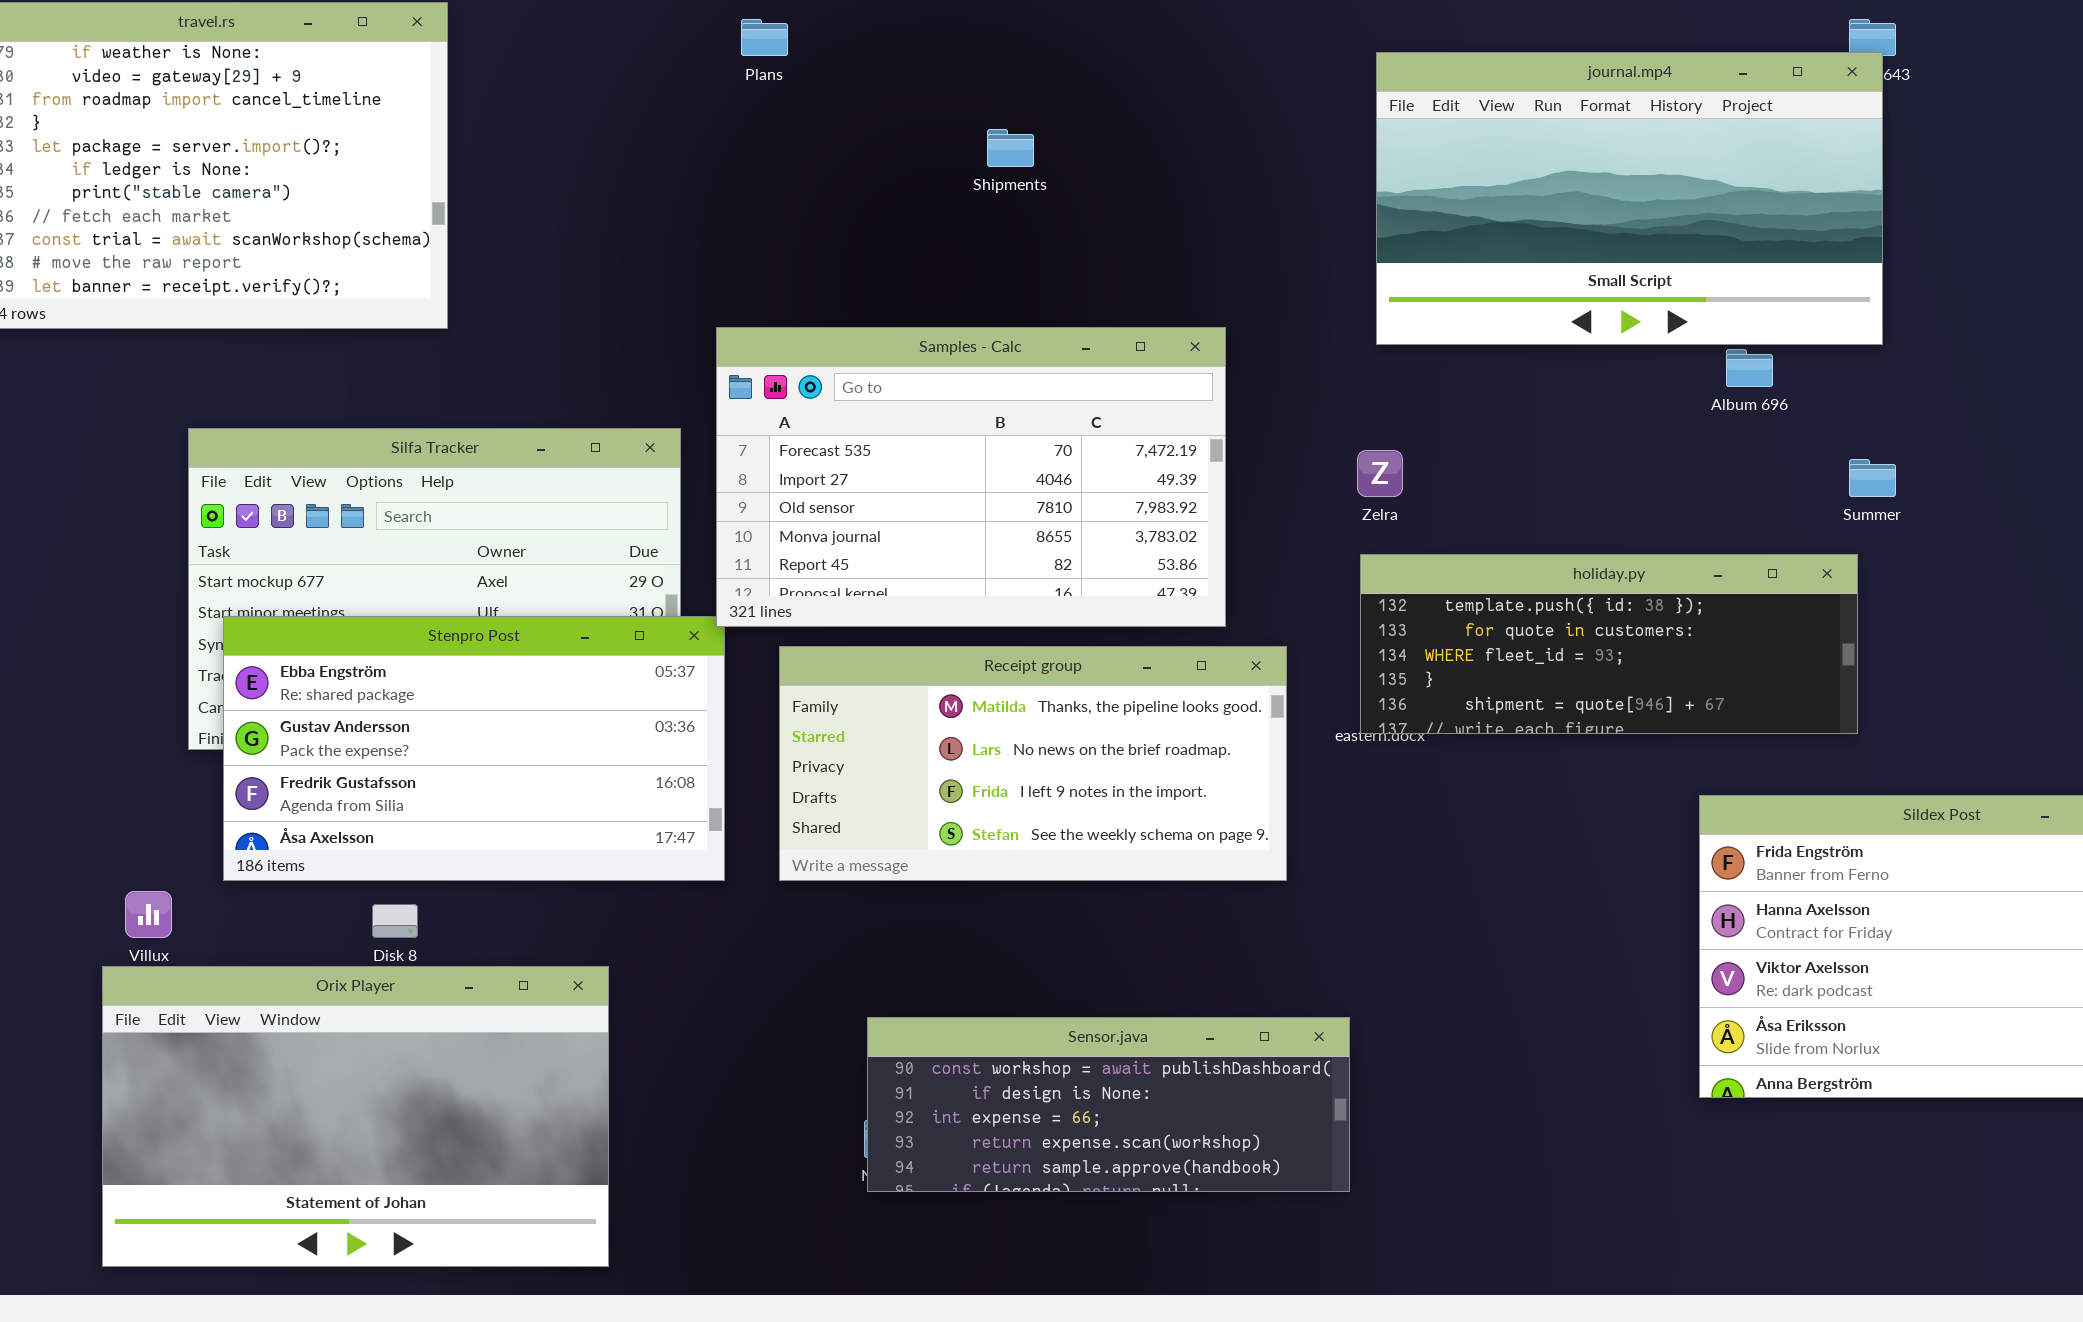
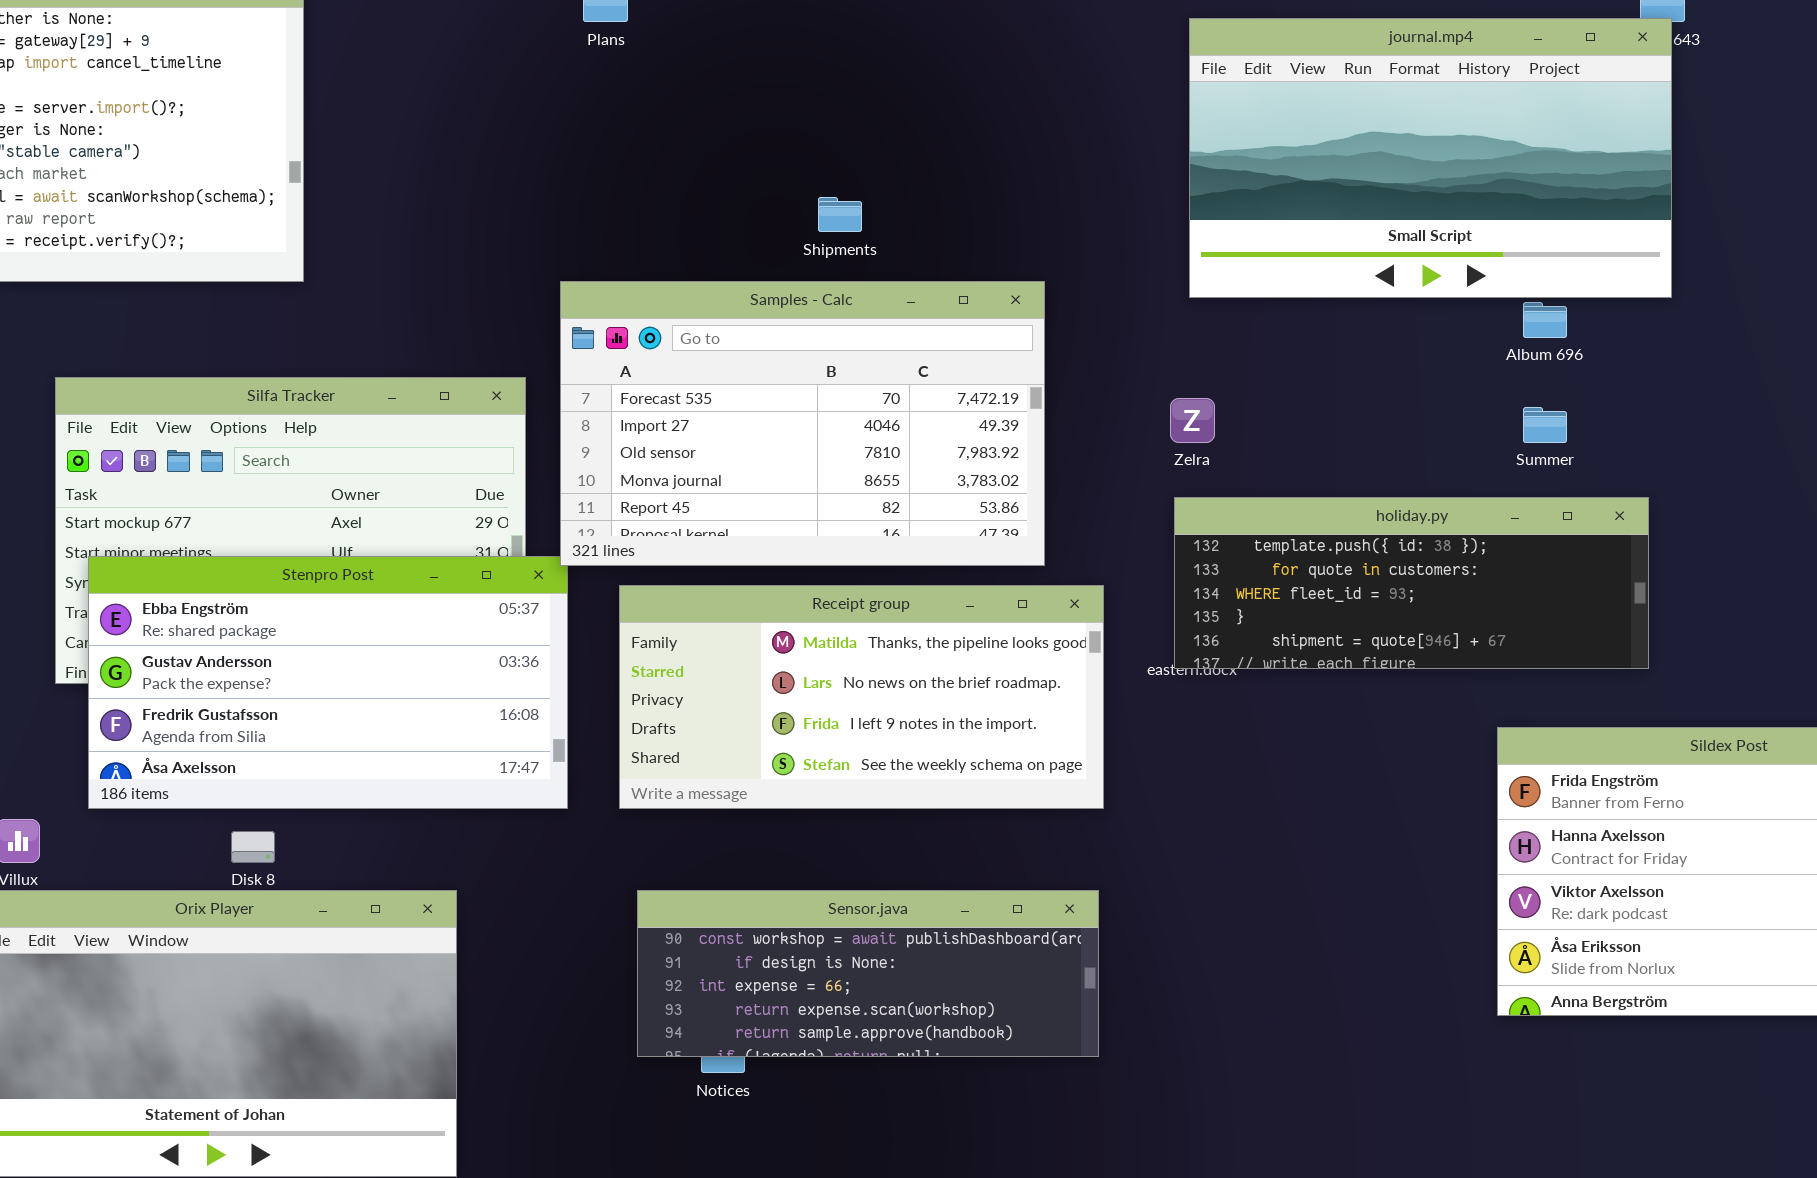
Shipments: [987,129,1034,167] -> [818,197,862,232], moved
Summer: [1849,459,1896,497] -> [1523,407,1567,443], moved
Sensor.java: [867,1017,1350,1192] -> [637,890,1099,1057], moved

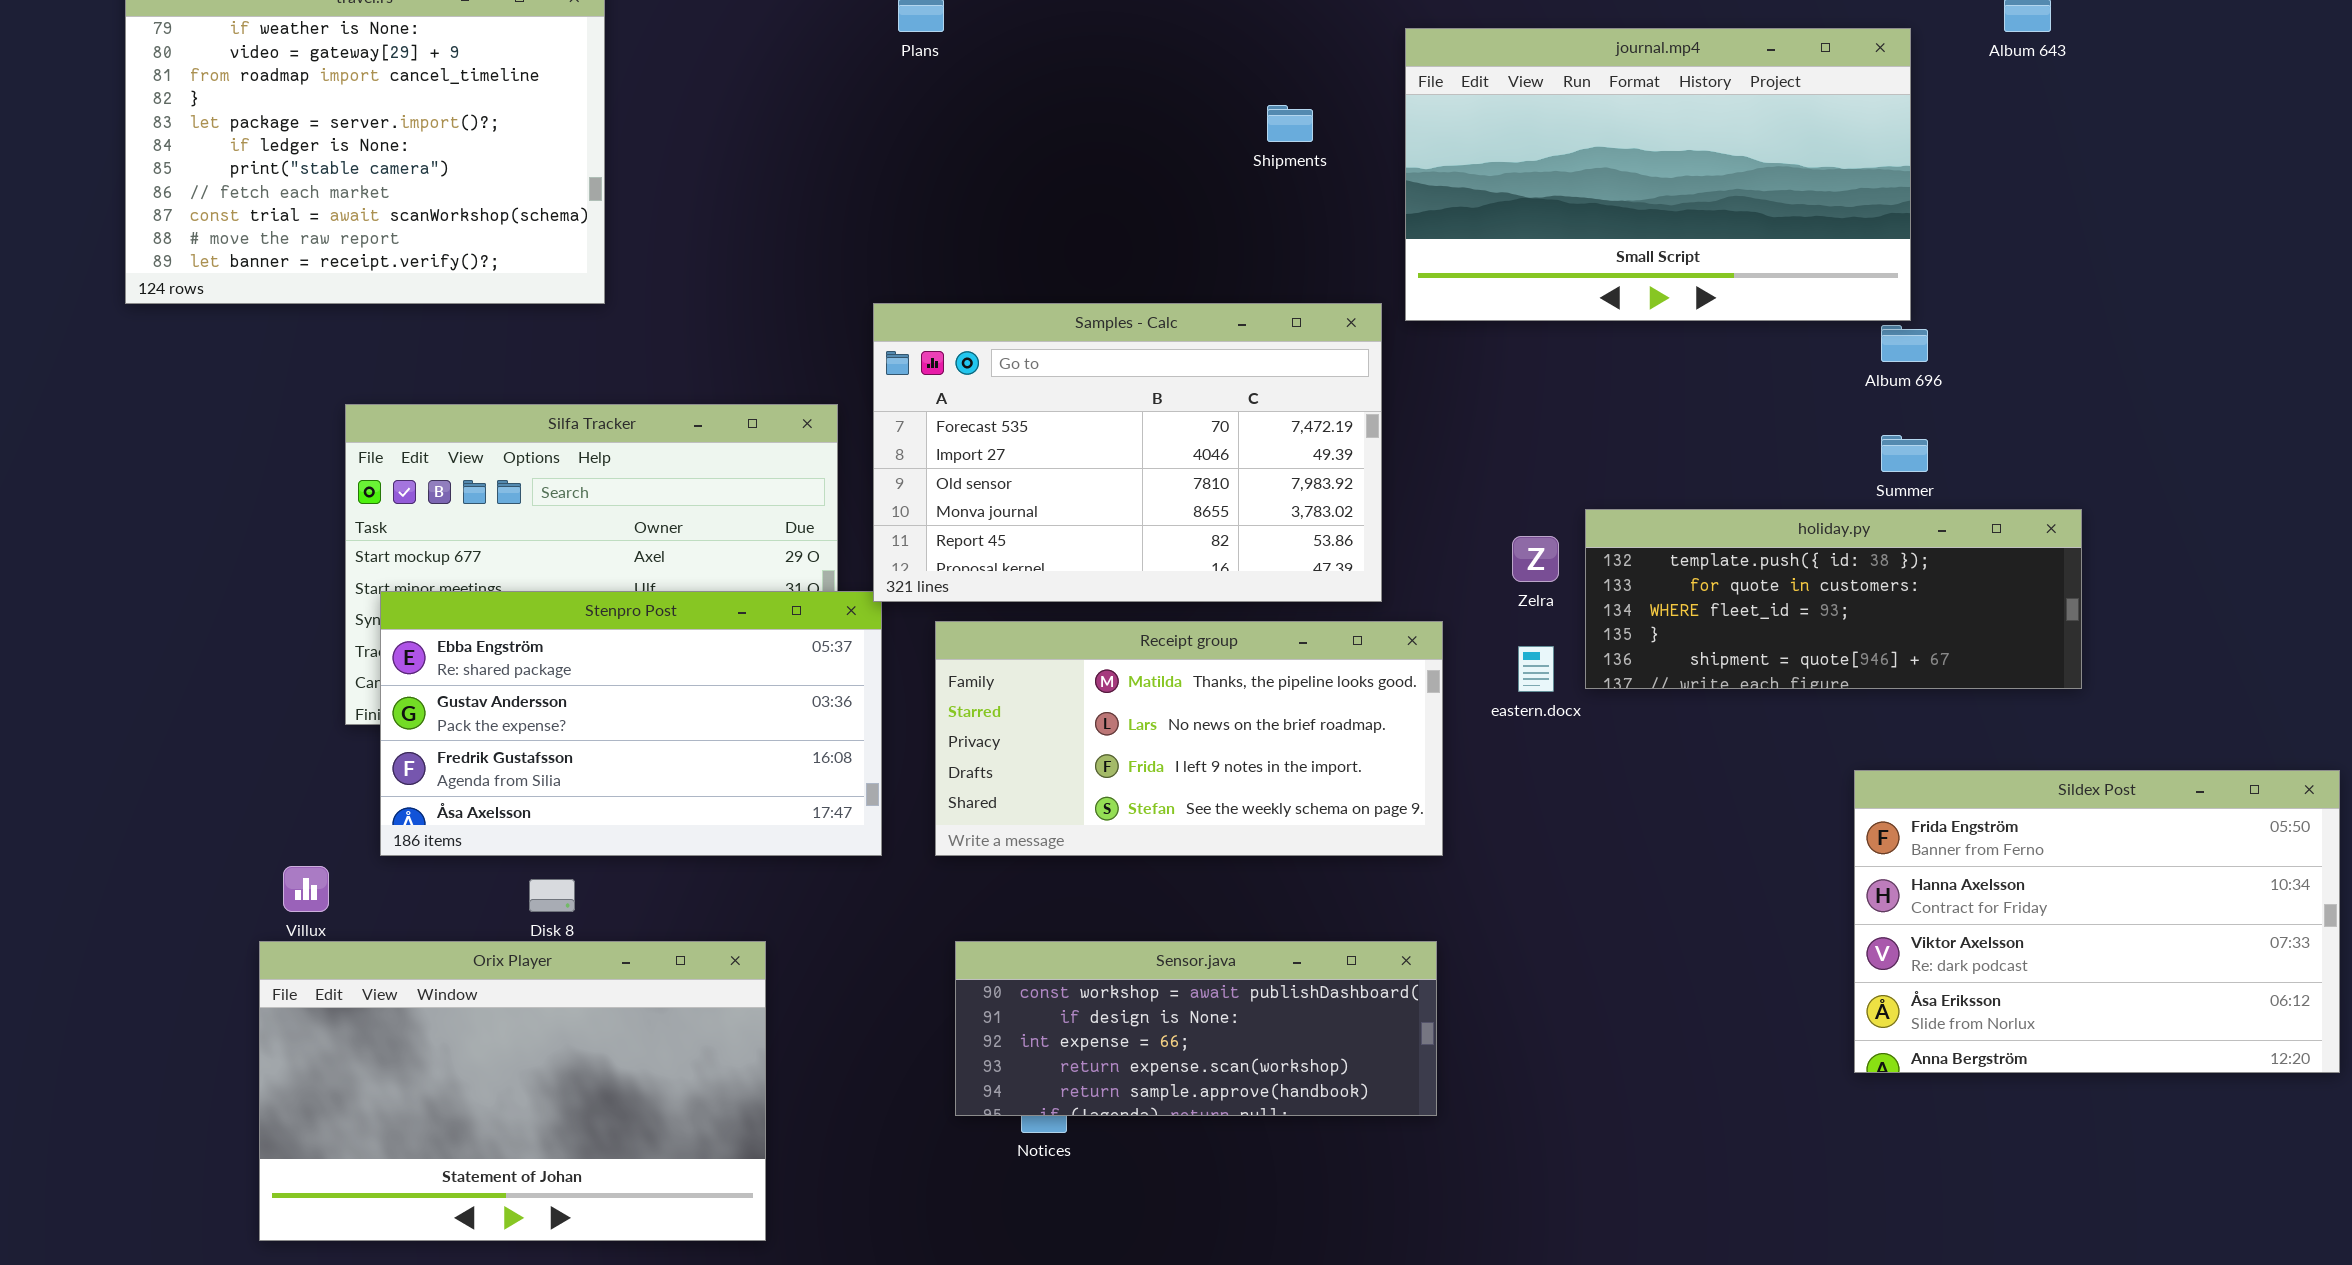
journal.mp4: [1189,18,1672,298] -> [1405,28,1911,321], moved
Shipments: [818,197,862,232] -> [1267,105,1313,142], moved
Zelra: [1170,398,1215,443] -> [1512,536,1559,582], moved
holiday.py: [1174,497,1649,669] -> [1585,509,2082,689], moved

